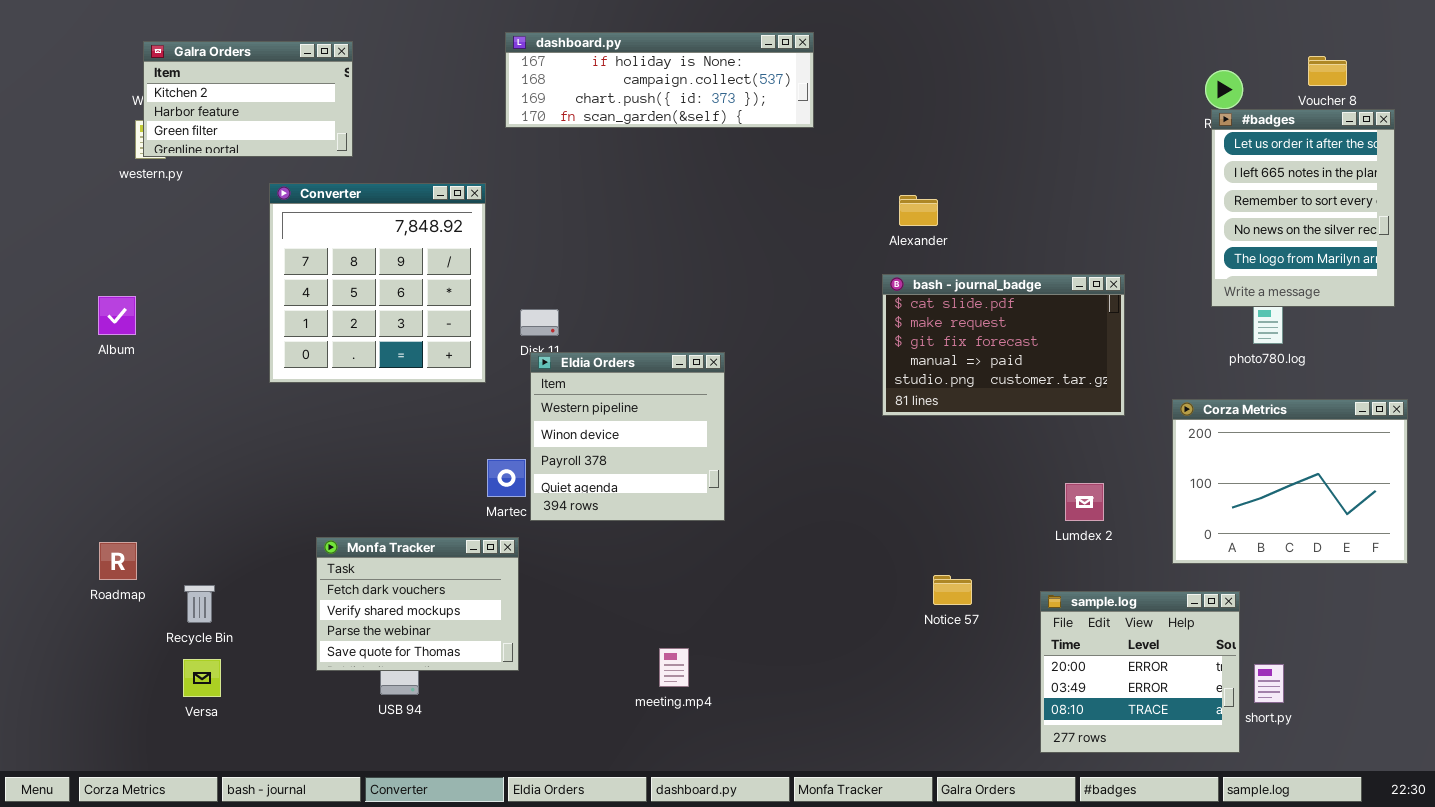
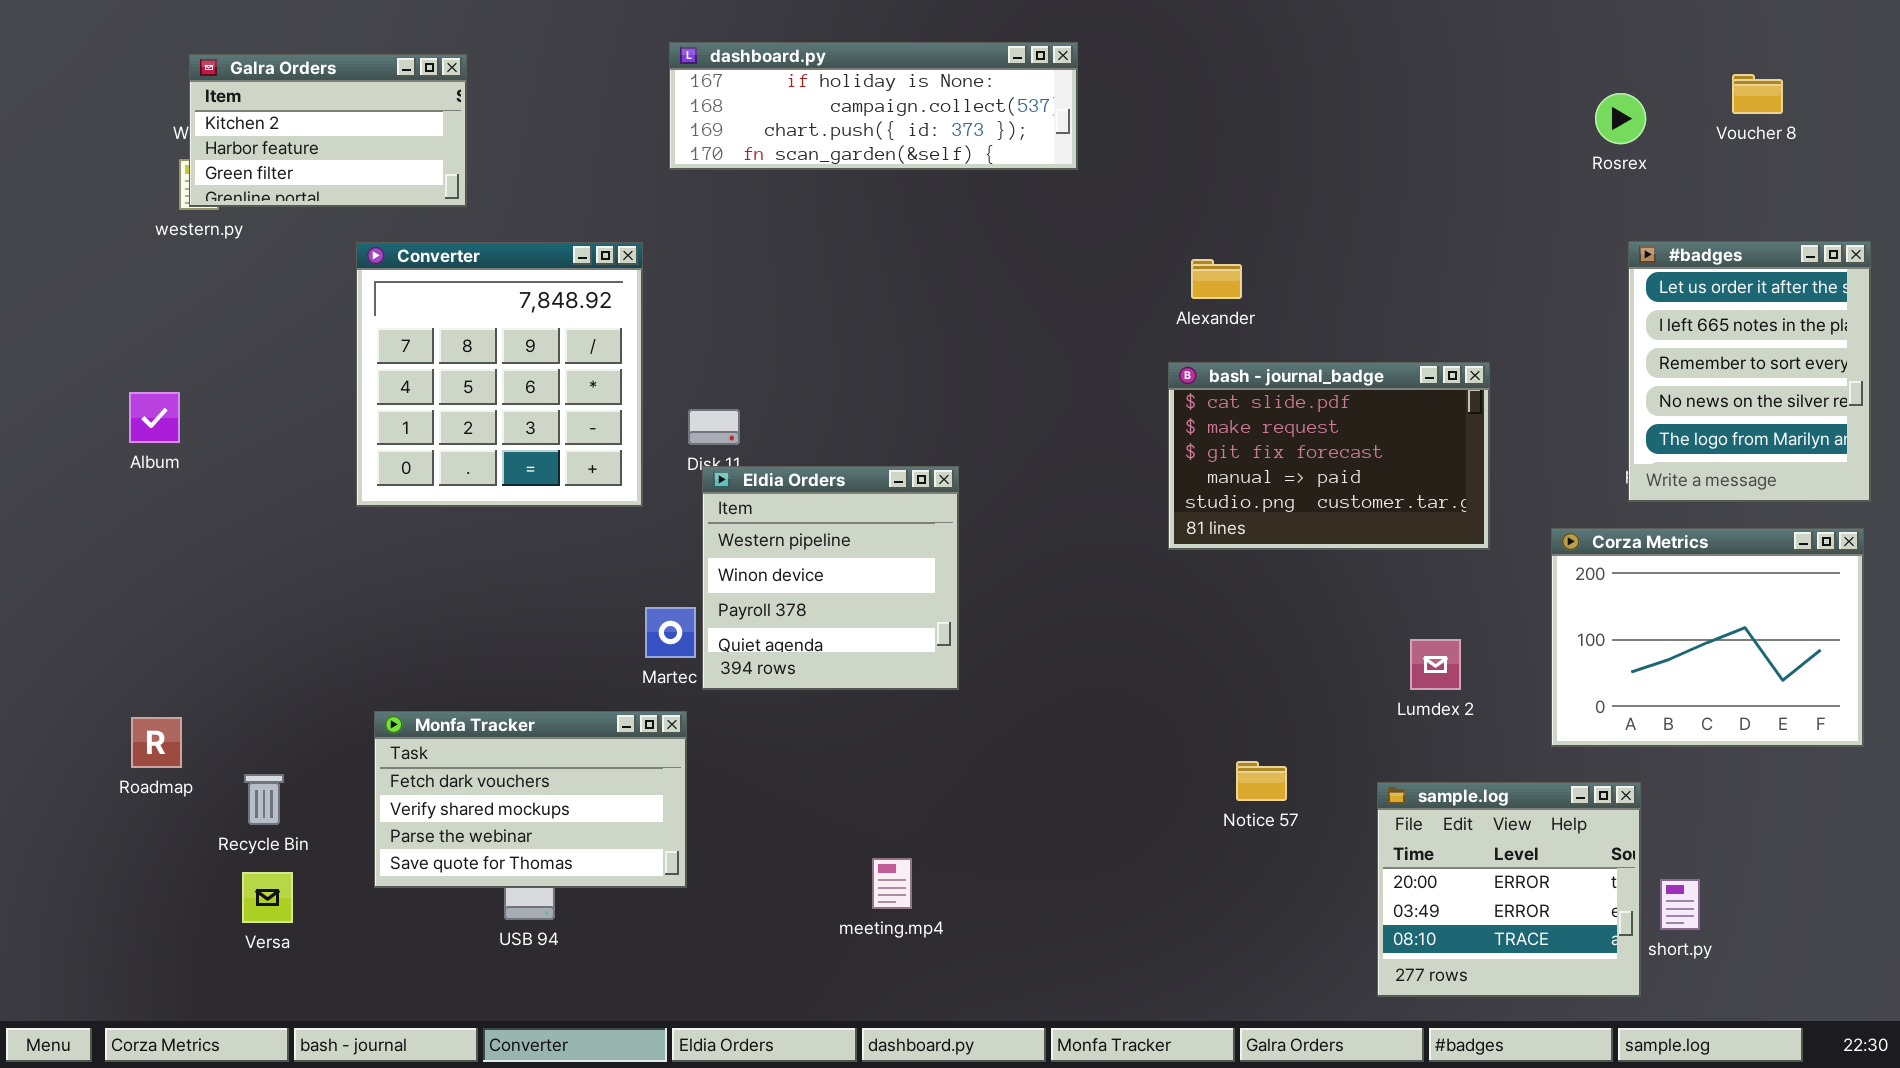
#badges: [1211,109,1395,307] -> [1628,241,1871,502], moved
Monfa Tracker: [316,537,519,671] -> [374,711,687,888], resized

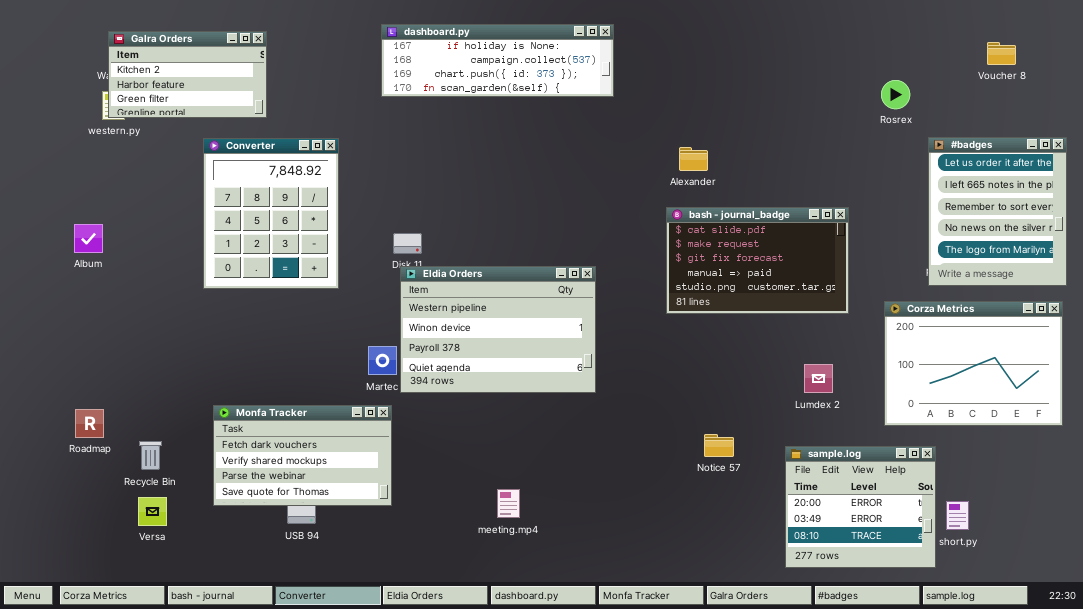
Rosrex: [1595,93,1646,144] -> [881,80,910,109], moved
Converter: [356,242,643,507] -> [203,138,339,289], resized
Eldia Orders: [702,466,959,690] -> [400,266,596,393], resized

